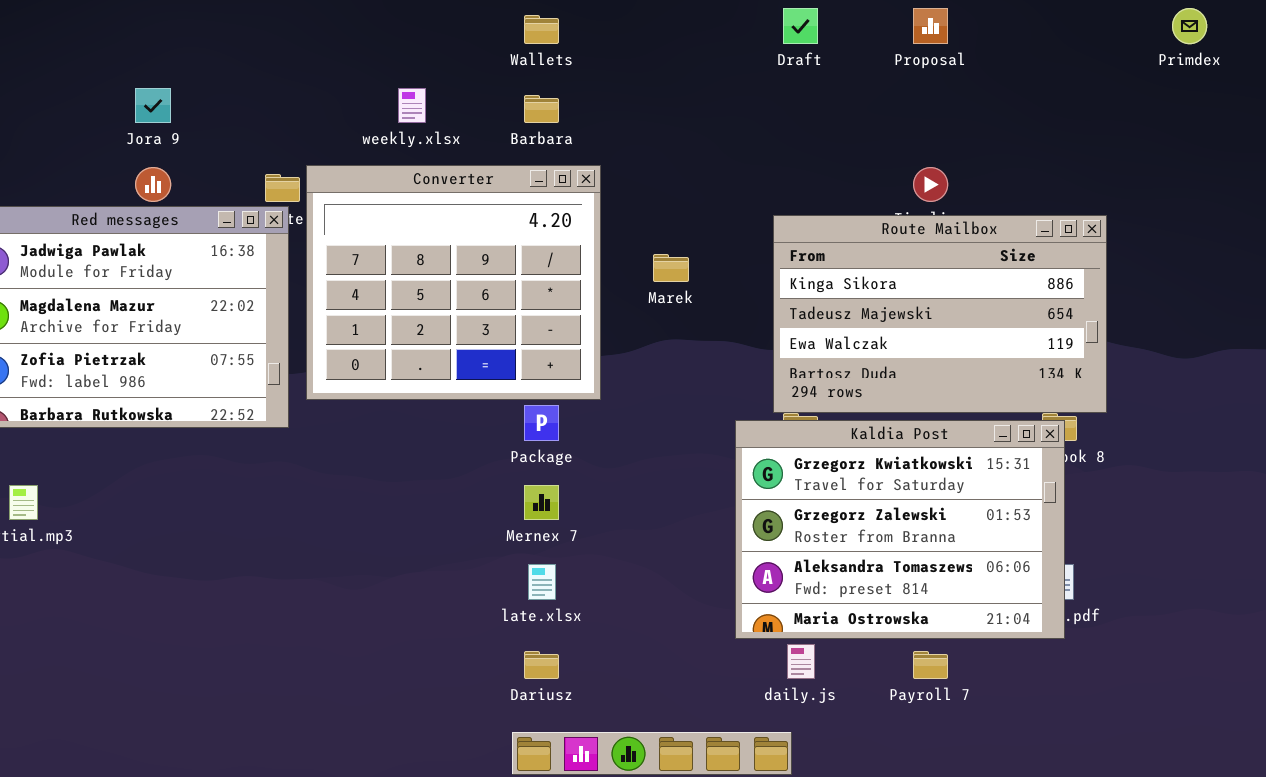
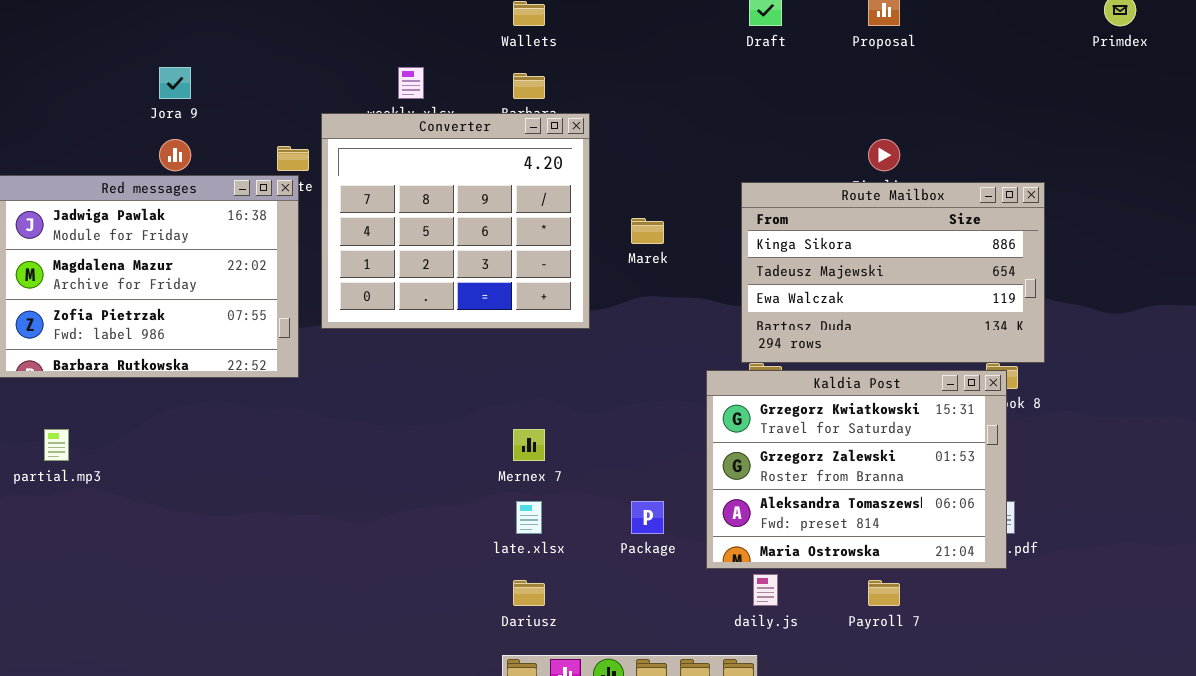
Converter: [306,165,601,400] -> [321,113,590,329], moved
Package: [524,405,559,441] -> [631,501,664,534], moved

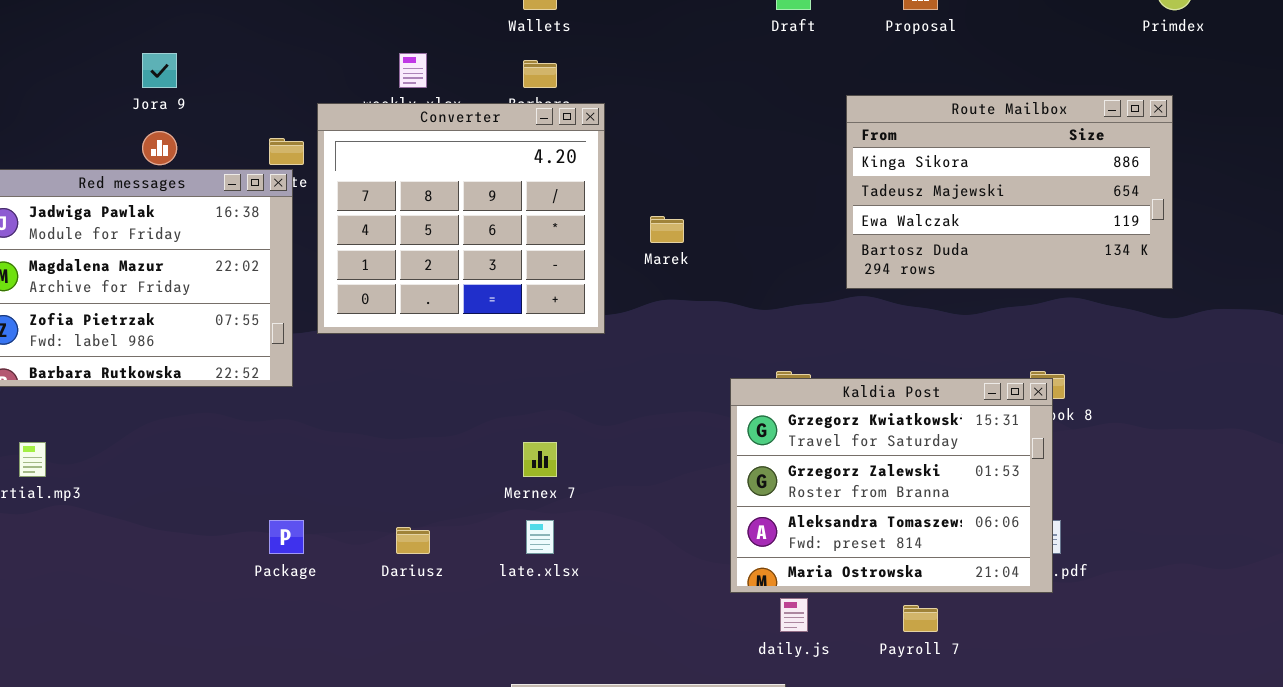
Route Mailbox: [741,182,1045,363] -> [846,95,1173,289], moved
Package: [631,501,664,534] -> [269,520,304,554], moved
Dariusz: [513,580,545,606] -> [396,527,430,554], moved

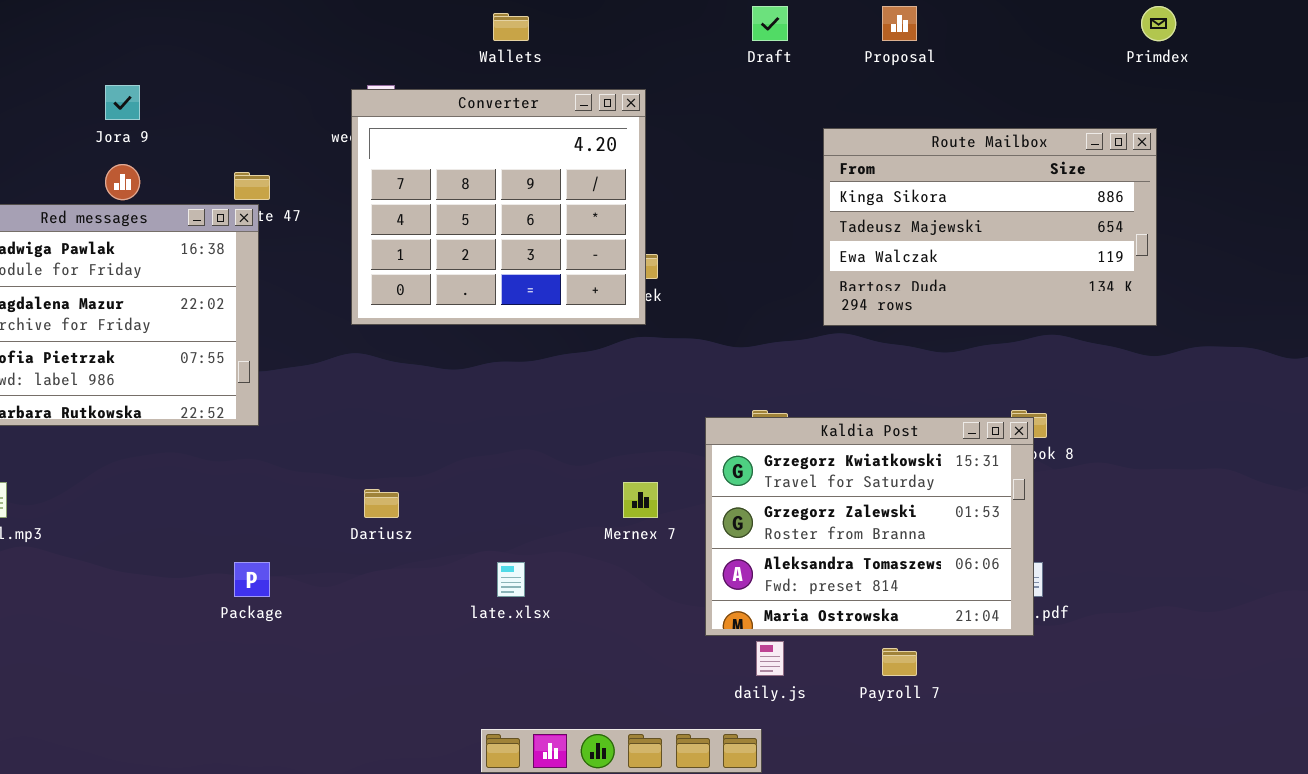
Converter: [317,103,605,334] -> [351,89,646,325], moved
Mernex 7: [523,442,557,477] -> [623,482,658,518], moved
Dariusz: [396,527,430,554] -> [364,489,399,518], moved

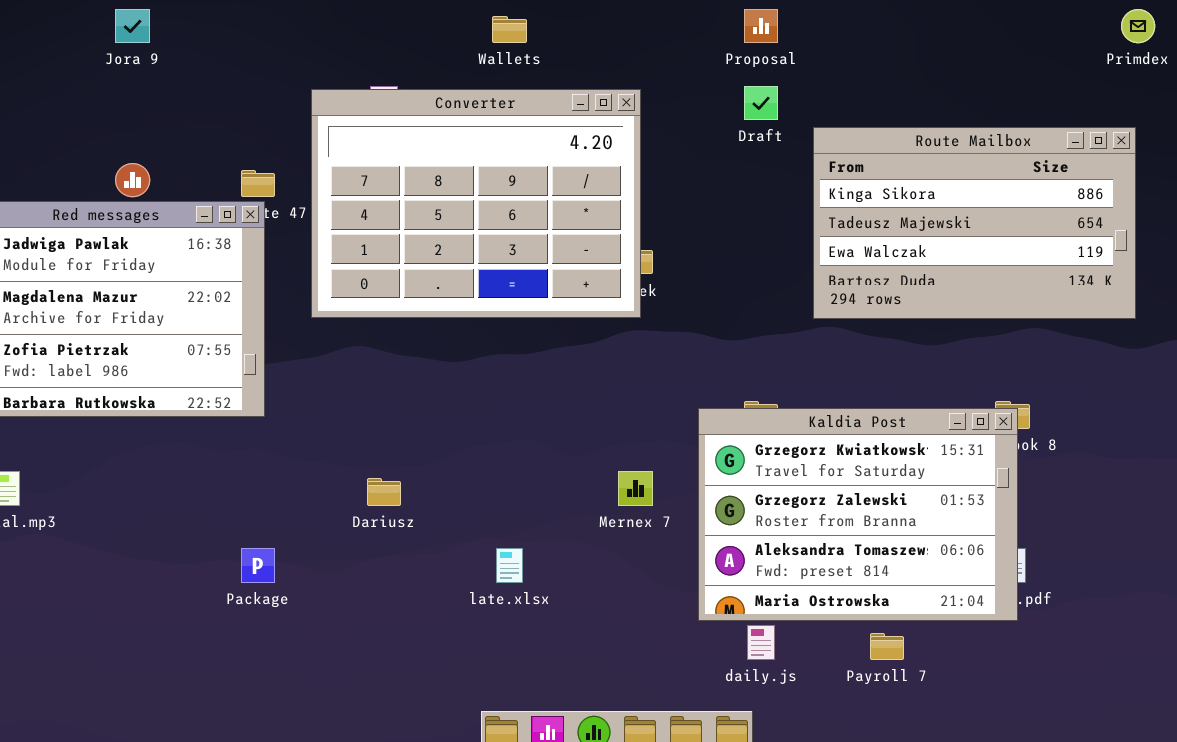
Draft: [752,6,788,41] -> [744,86,778,120], moved
Proposal: [882,6,917,41] -> [744,9,778,43], moved
Jora 9: [105,85,140,120] -> [115,9,150,43], moved
Converter: [351,89,646,325] -> [311,89,641,318], resized

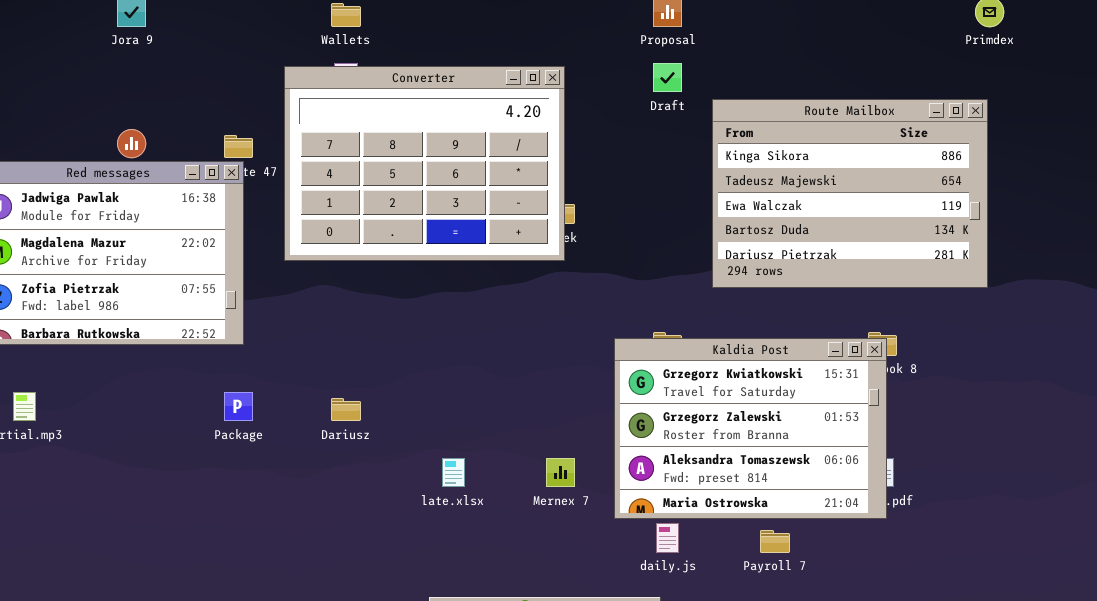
Wallets: [492,16,527,43] -> [331,3,361,27], moved
Route Mailbox: [813,127,1136,319] -> [712,99,988,288], resized
Mernex 7: [618,471,653,506] -> [546,458,575,487], moved
Package: [241,548,275,583] -> [224,392,253,421], moved

